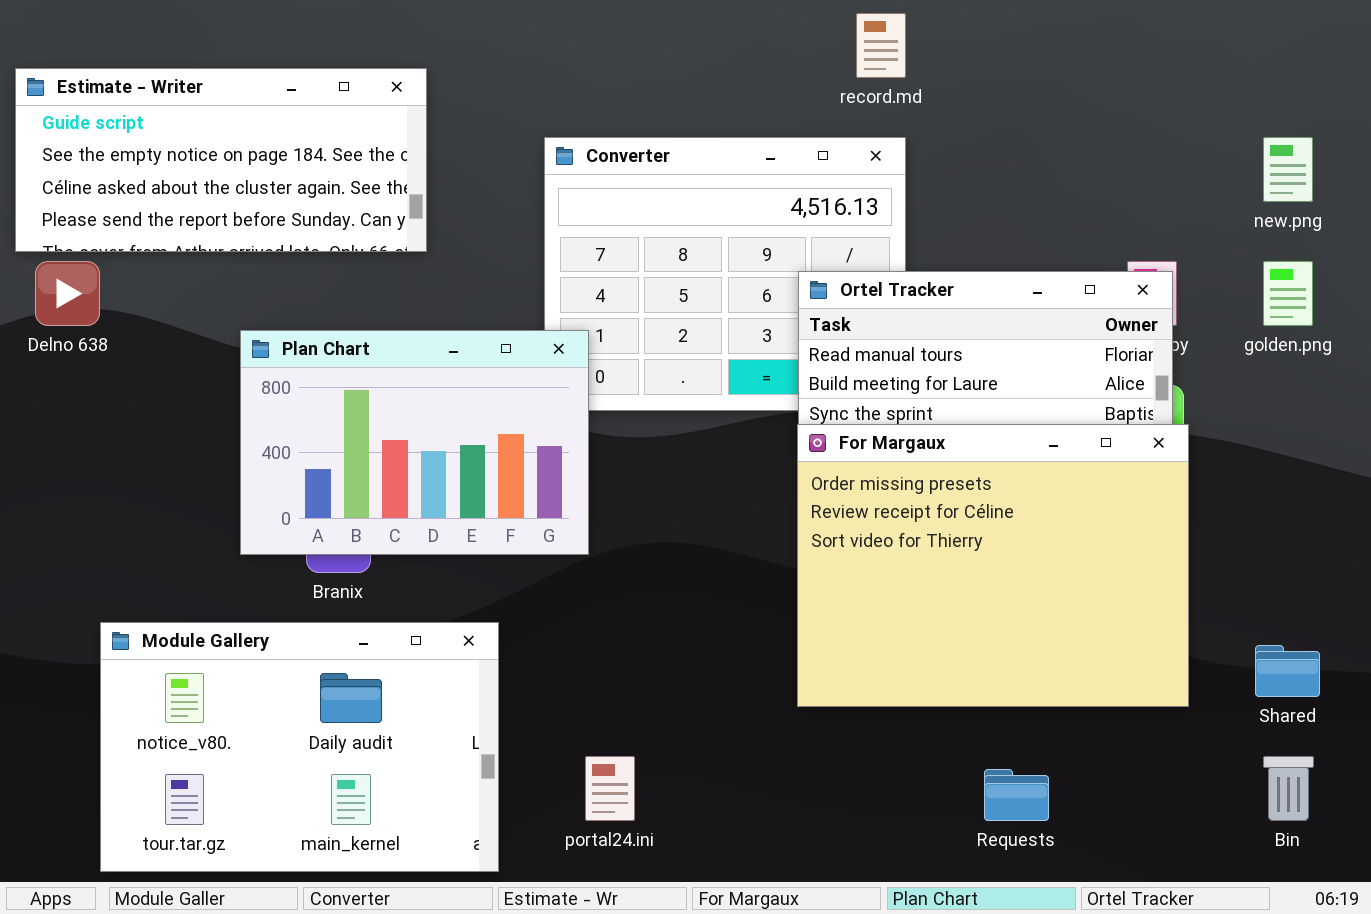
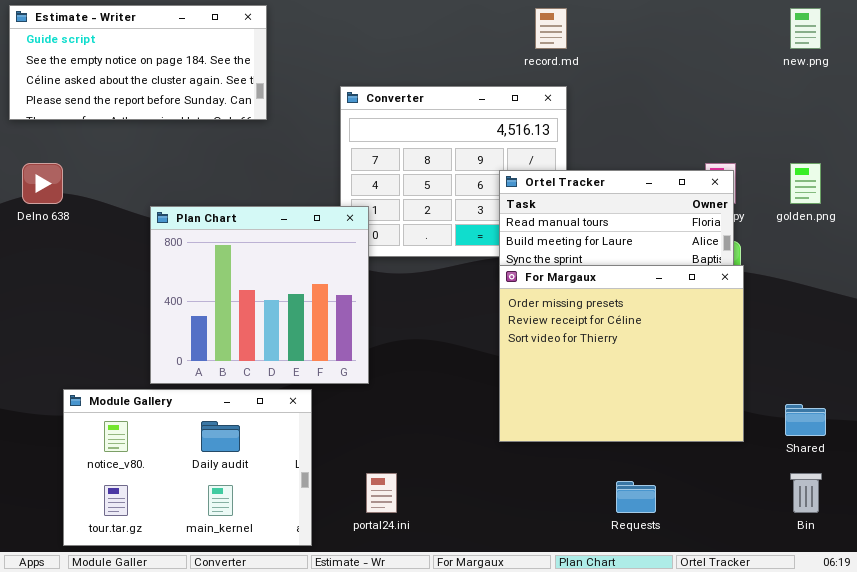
Estimate - Writer: [15,68,427,252] -> [9,5,267,120], moved
new.png: [1263,137,1313,202] -> [790,8,821,49], moved
Plan Chart: [240,330,589,555] -> [150,206,369,384], resized

